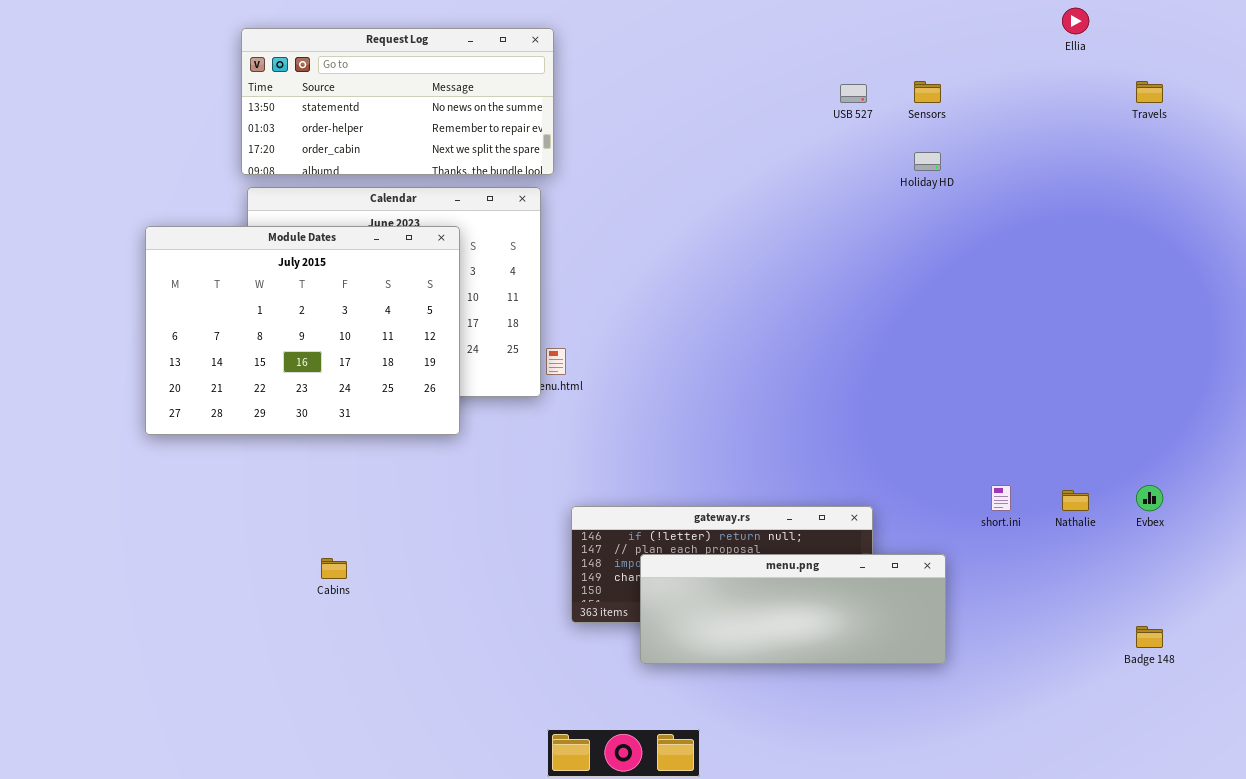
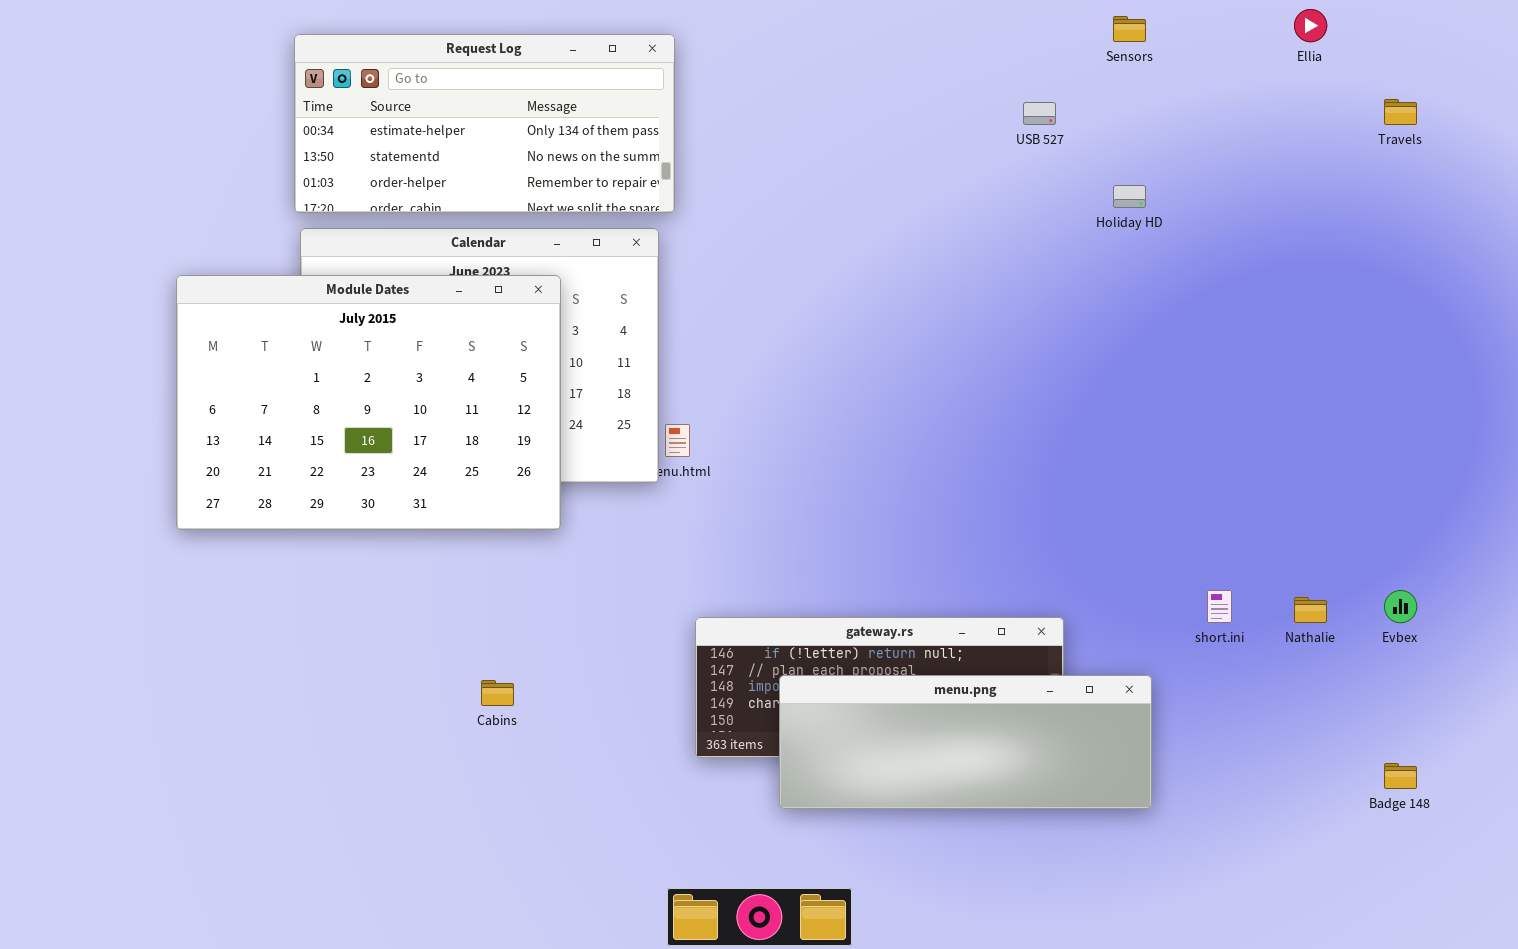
Request Log: [241,28,554,175] -> [294,34,675,213], scrolled up 1 row
Sensors: [914,81,941,103] -> [1113,16,1146,42], moved
Cabins: [321,558,347,579] -> [481,680,514,706], moved

